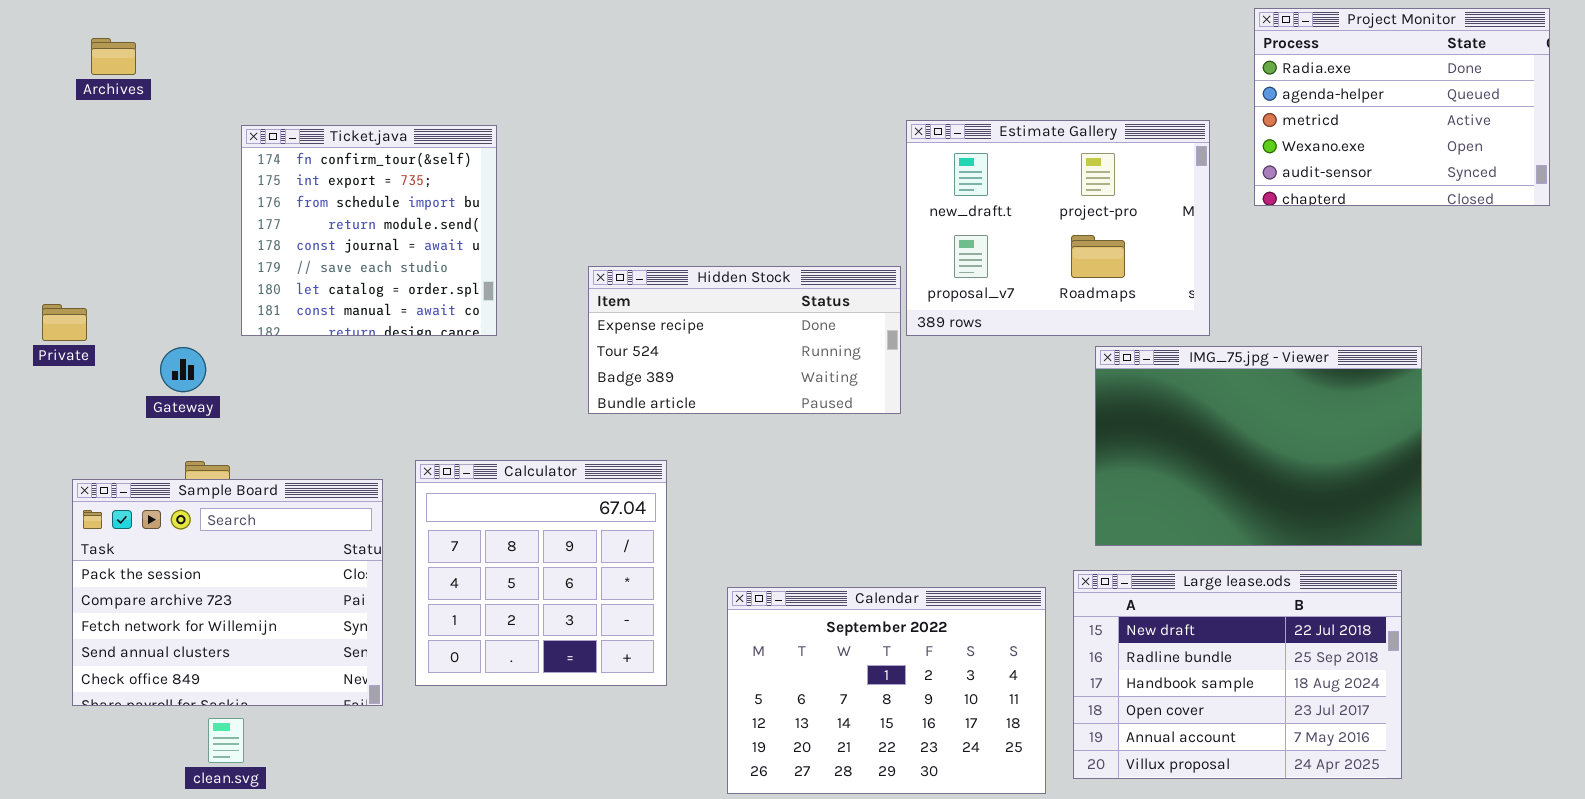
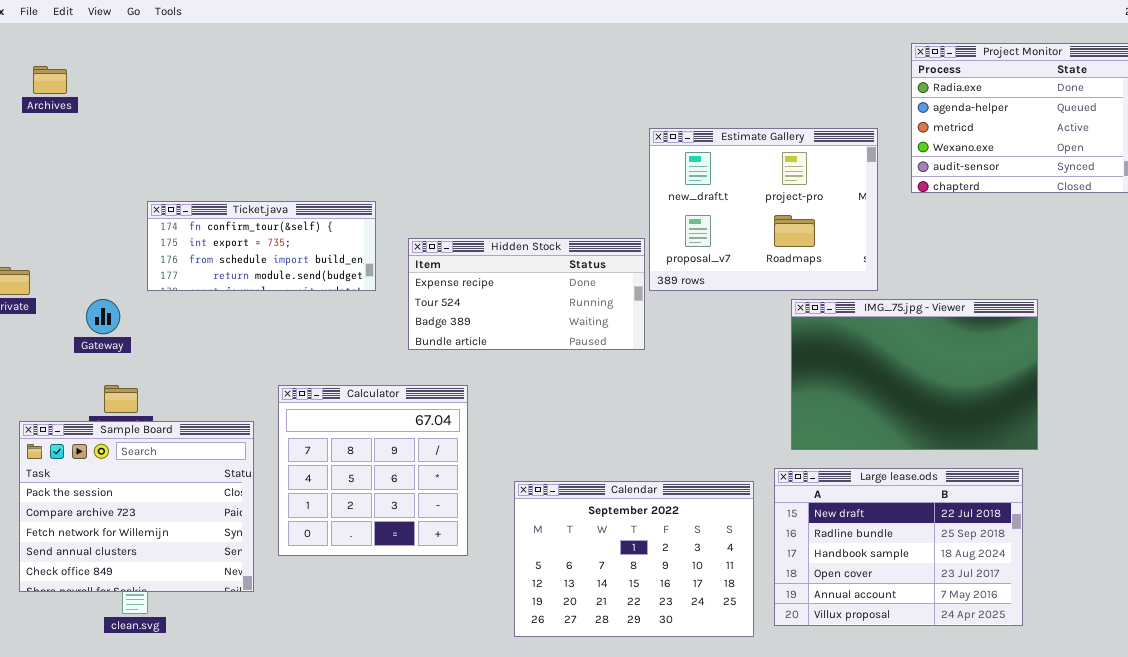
Ticket.java: [241,125,497,336] -> [147,201,376,291], resized
Sample Board: [72,479,383,706] -> [19,421,254,592], moved

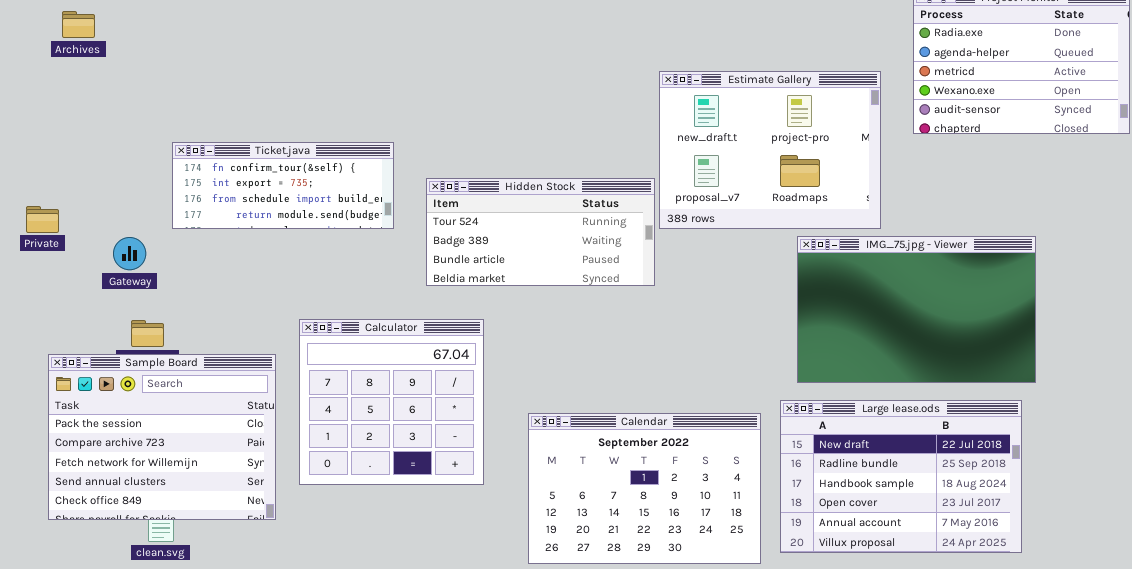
Hidden Stock: [408,238,645,350] -> [426,178,655,286], scrolled down 1 row

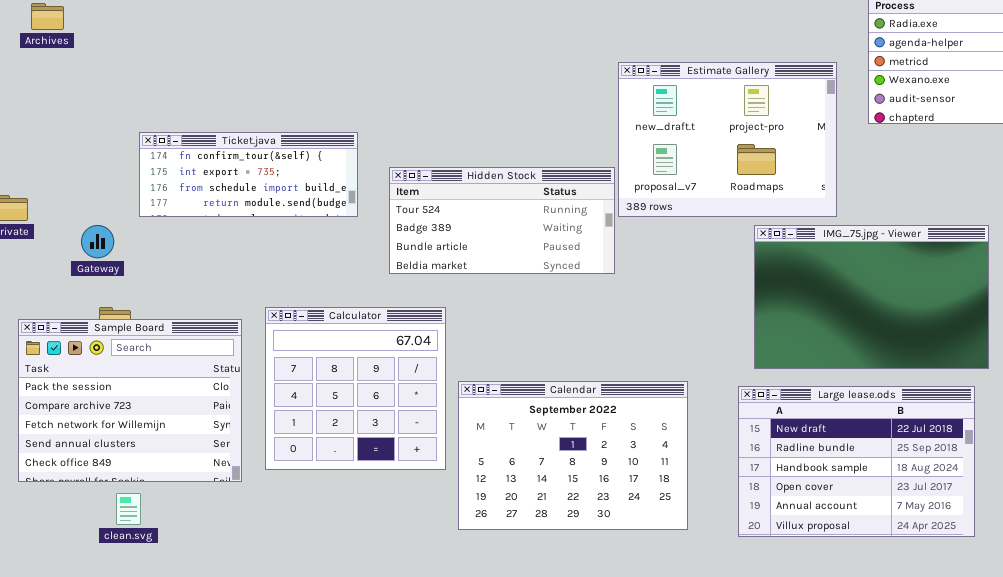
Sample Board: [48,354,276,520] -> [18,319,242,482], moved
Calendar: [528,413,761,564] -> [458,381,688,530], moved

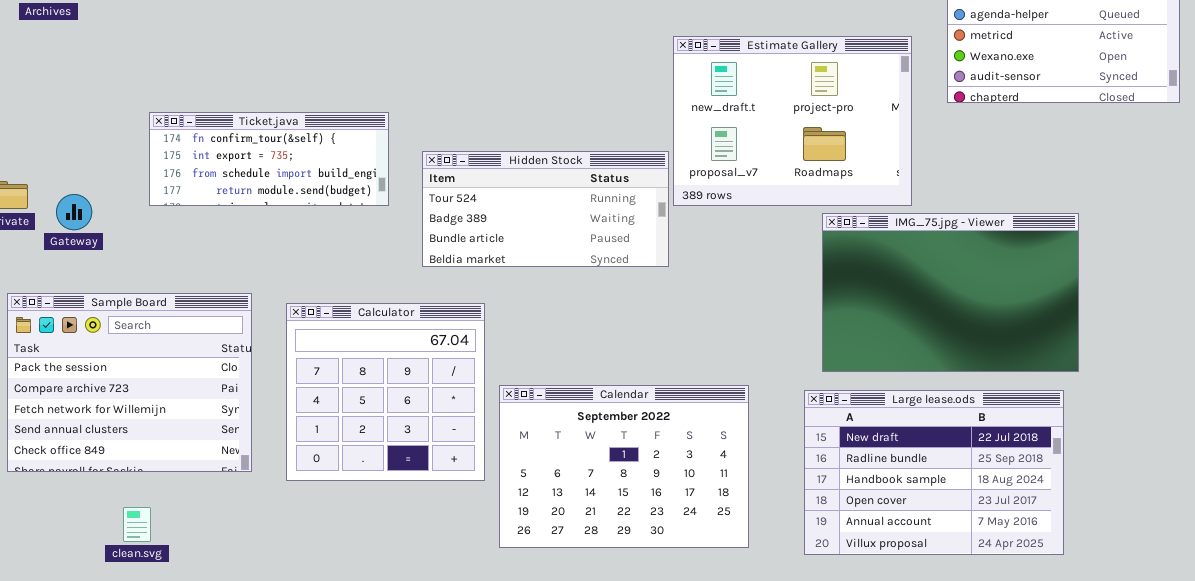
Gateway: [81,225,114,258] -> [56,194,92,230], moved
Sample Board: [18,319,242,482] -> [7,293,252,472], moved

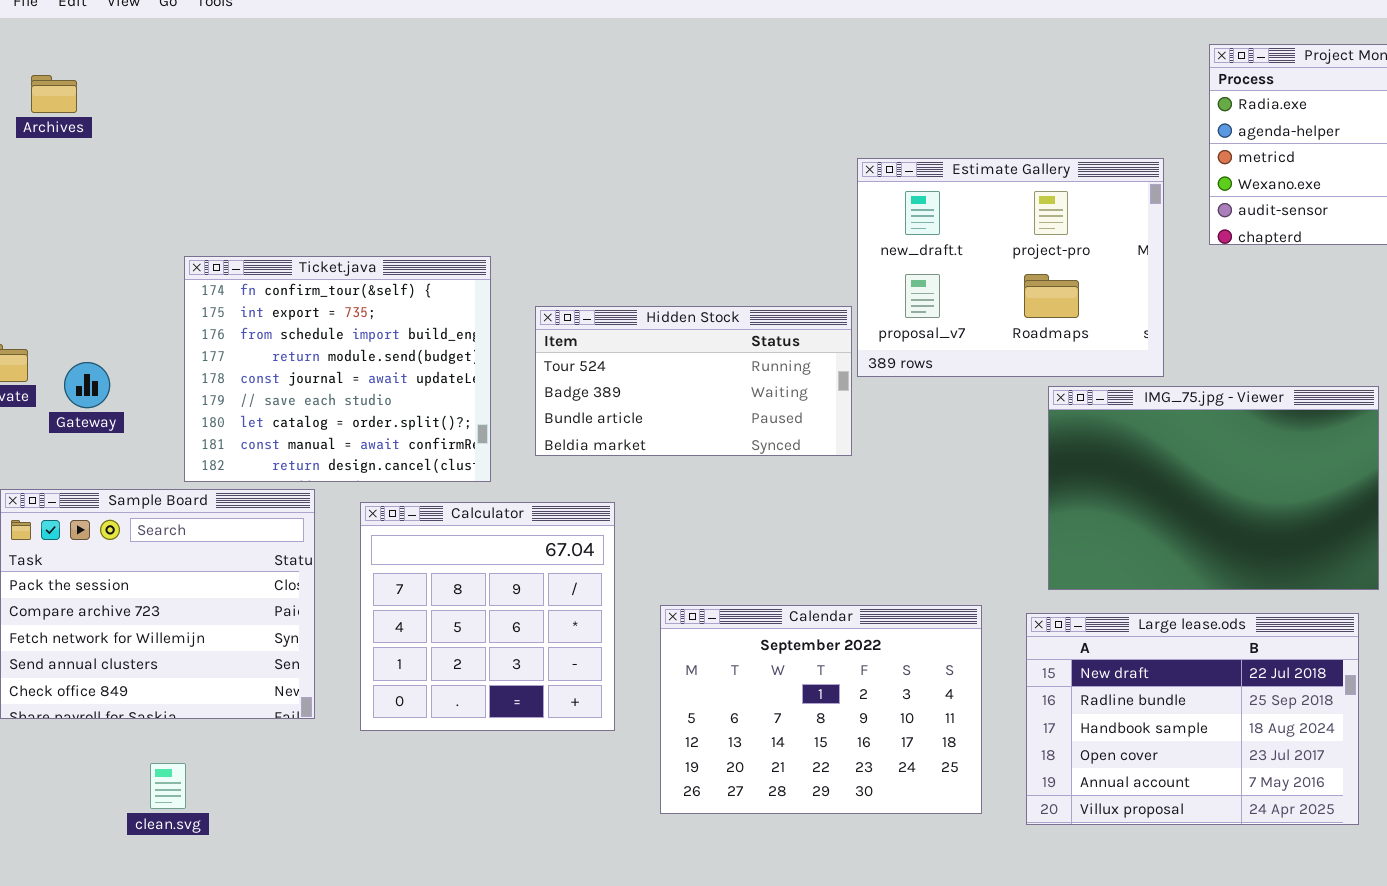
Ticket.java: [149,112,389,206] -> [184,256,491,482], resized
Calendar: [499,385,749,548] -> [660,605,982,814], moved

